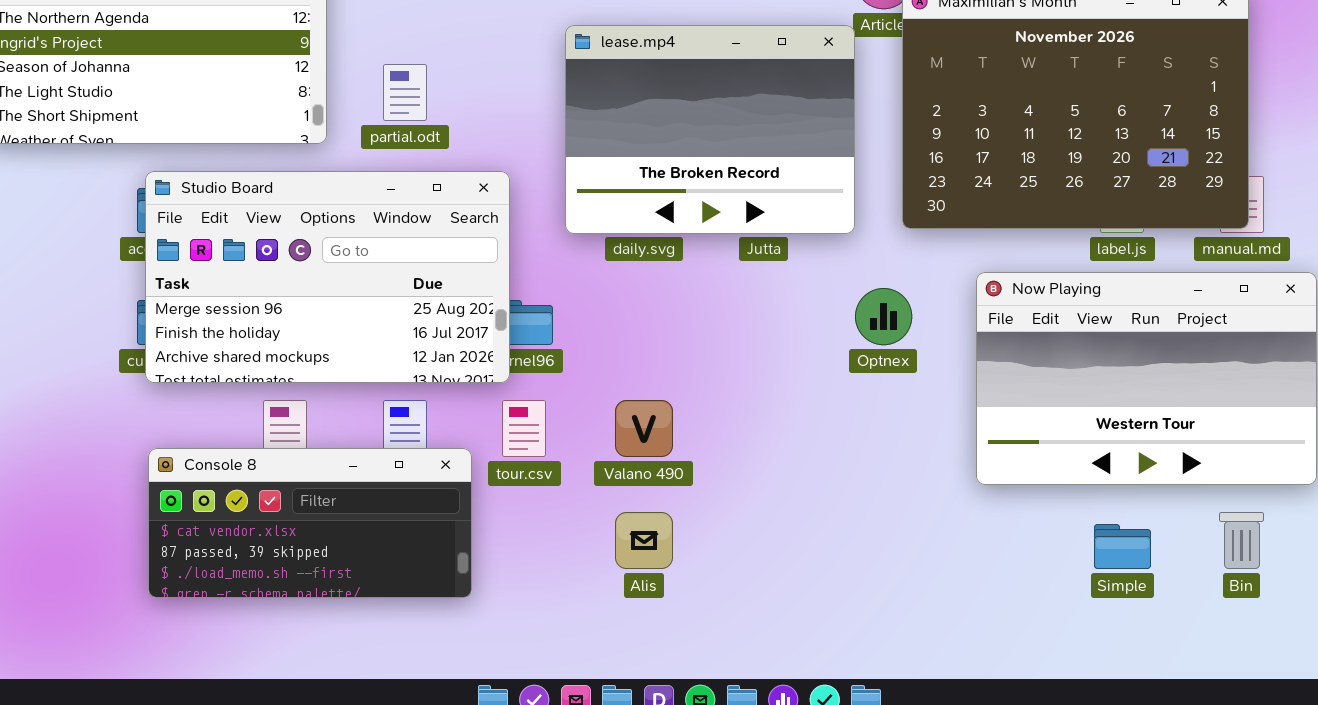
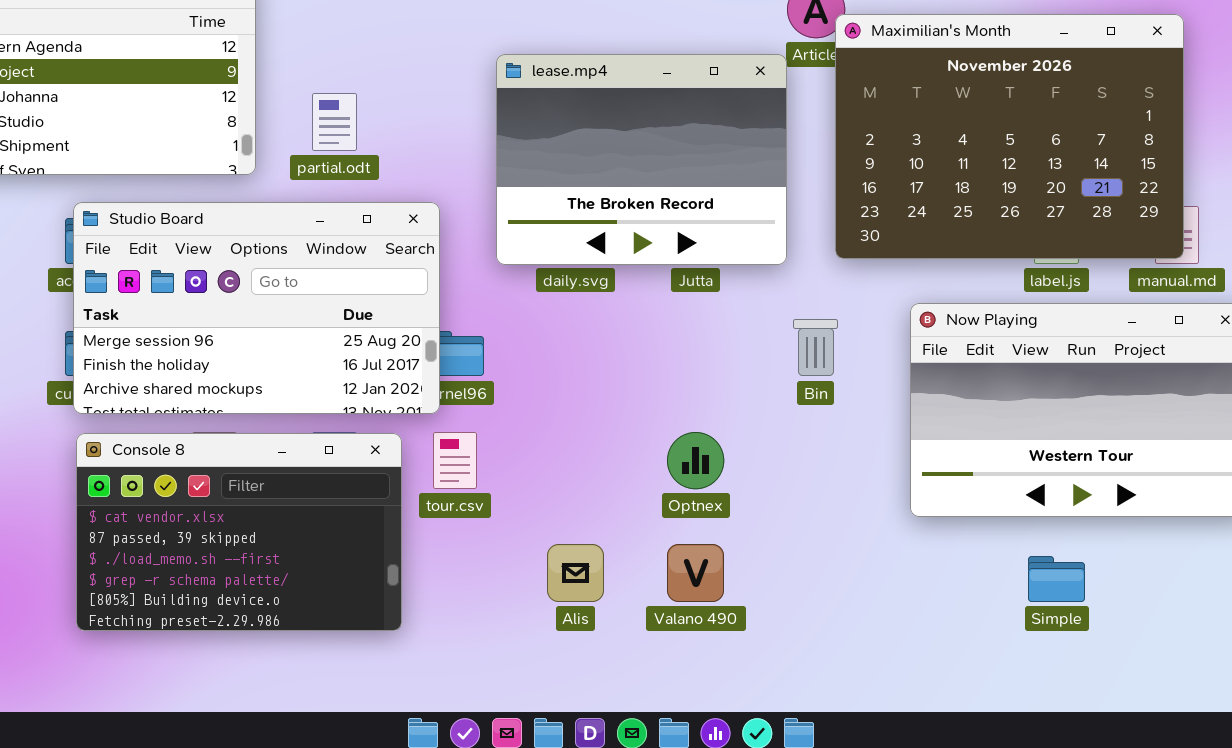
Optnex: [855,288,912,345] -> [667,432,724,489], moved
Valano 490: [615,400,673,457] -> [667,544,724,602], moved
Console 8: [148,448,472,598] -> [76,433,402,631], resized
Bin: [1219,512,1264,569] -> [793,319,838,376], moved

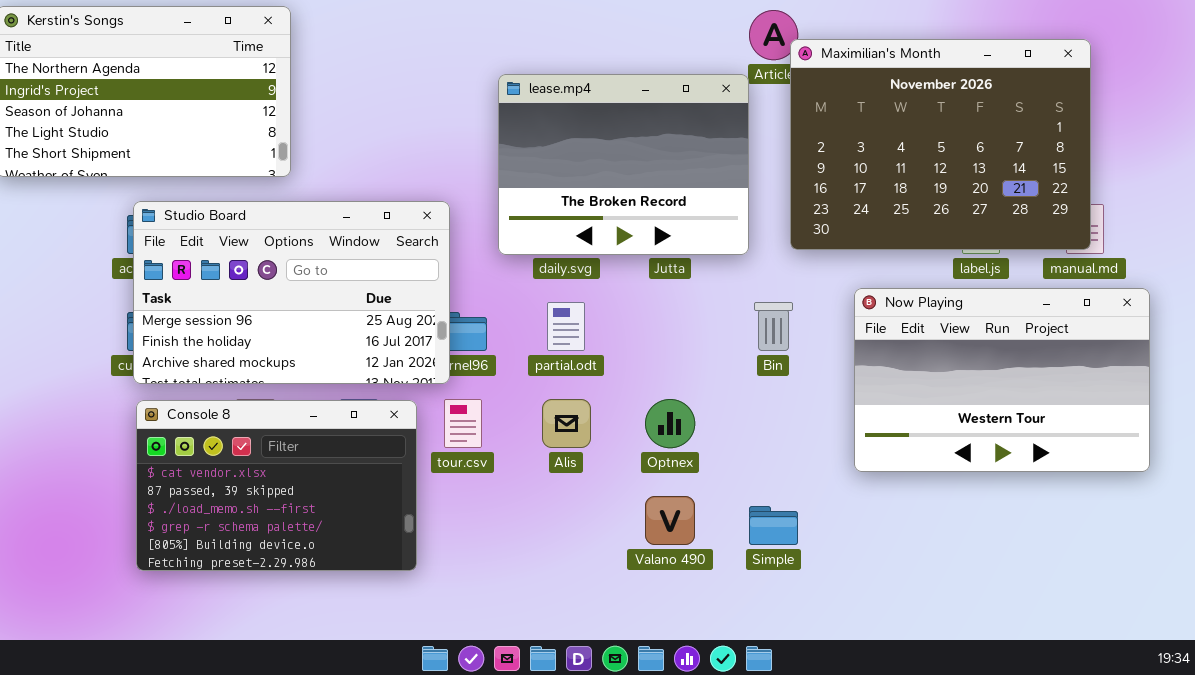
partial.odt: [312,93,357,151] -> [547,302,585,351], moved
Alis: [547,544,604,602] -> [542,399,591,448], moved
Simple: [1028,556,1085,602] -> [749,506,798,545], moved

